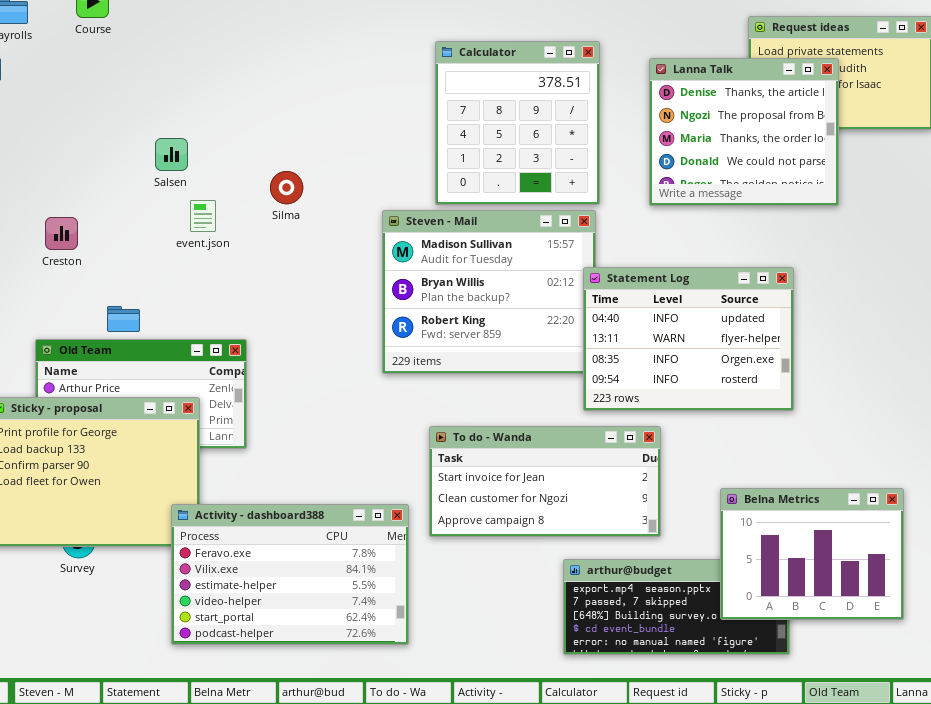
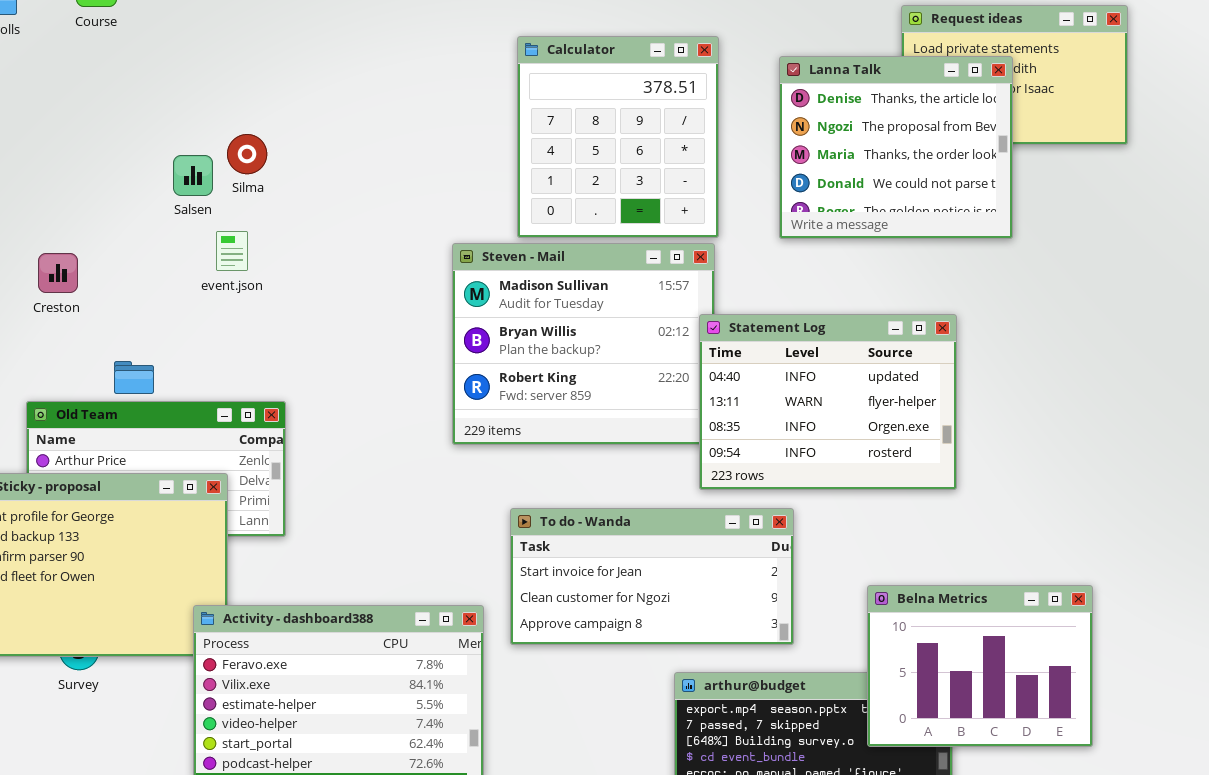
Silma: [270,171,303,204] -> [227,134,267,174], moved

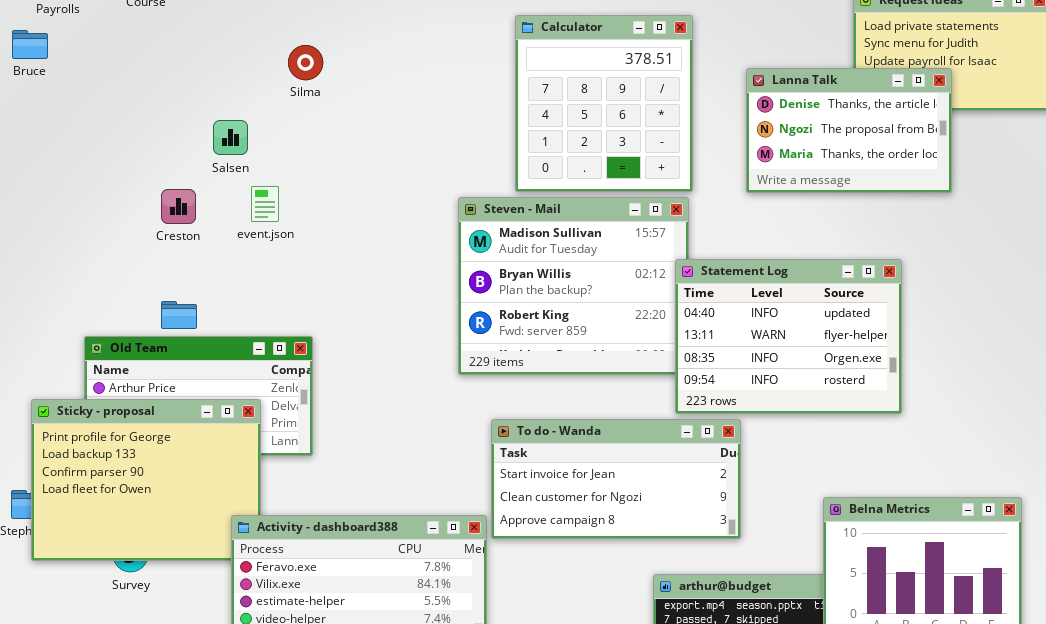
Lanna Talk: [779,56,1013,239] -> [746,68,952,193], resized
Silma: [227,134,267,174] -> [288,45,323,80], moved
Creston: [38,253,78,293] -> [161,189,196,224], moved
To do - Wanda: [510,508,794,645] -> [491,419,741,539], moved

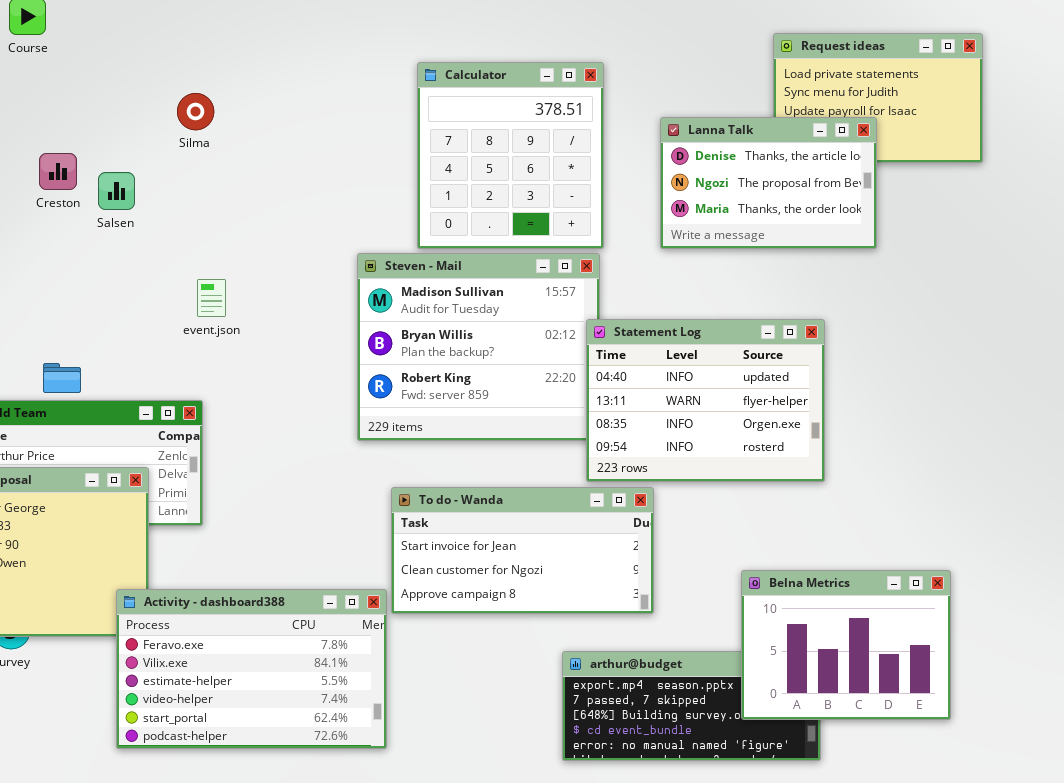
event.json: [251,186,279,222] -> [197,279,226,317], moved
Creston: [161,189,196,224] -> [39,153,77,190], moved

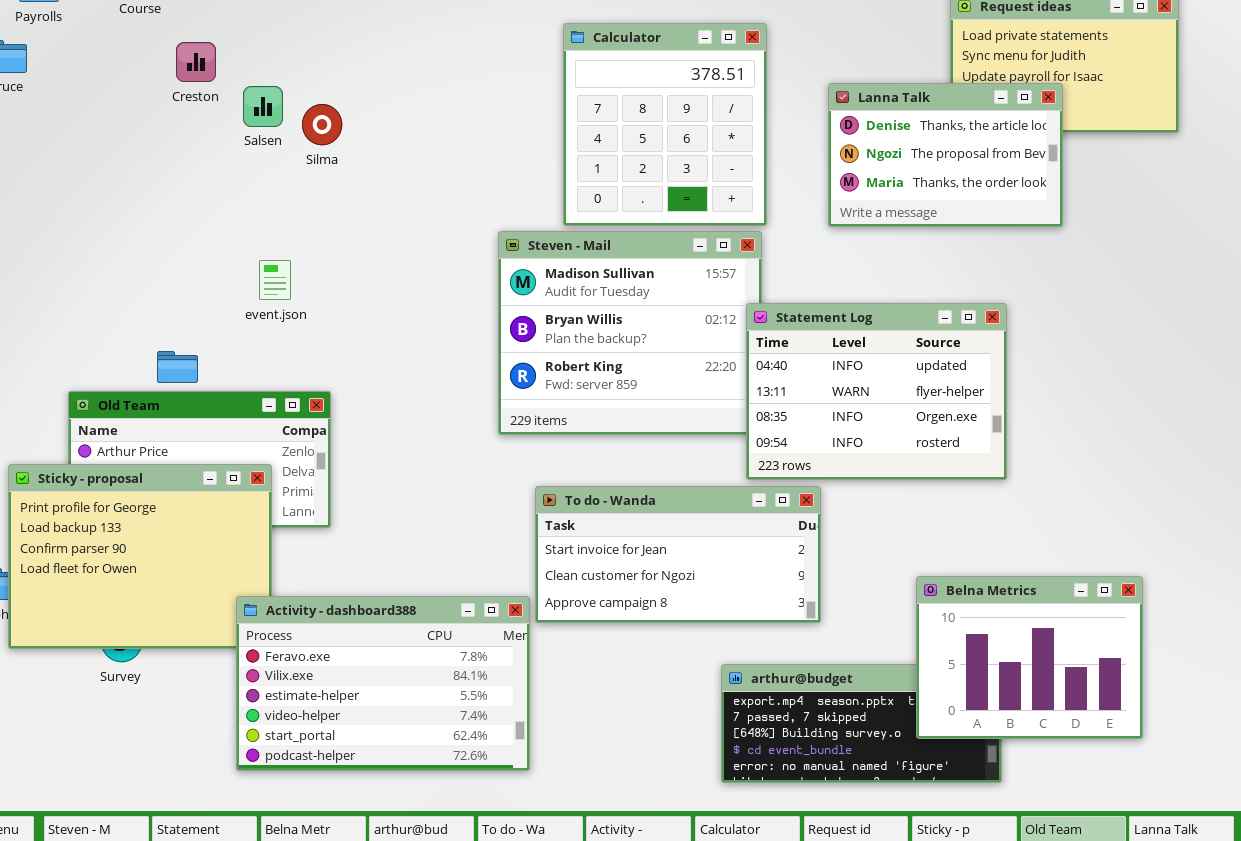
Silma: [177,93,214,130] -> [302,104,342,145], moved
Creston: [39,153,77,190] -> [176,42,216,82], moved
Salsen: [98,172,135,210] -> [243,86,283,127], moved
event.json: [197,279,226,317] -> [259,260,291,300], moved

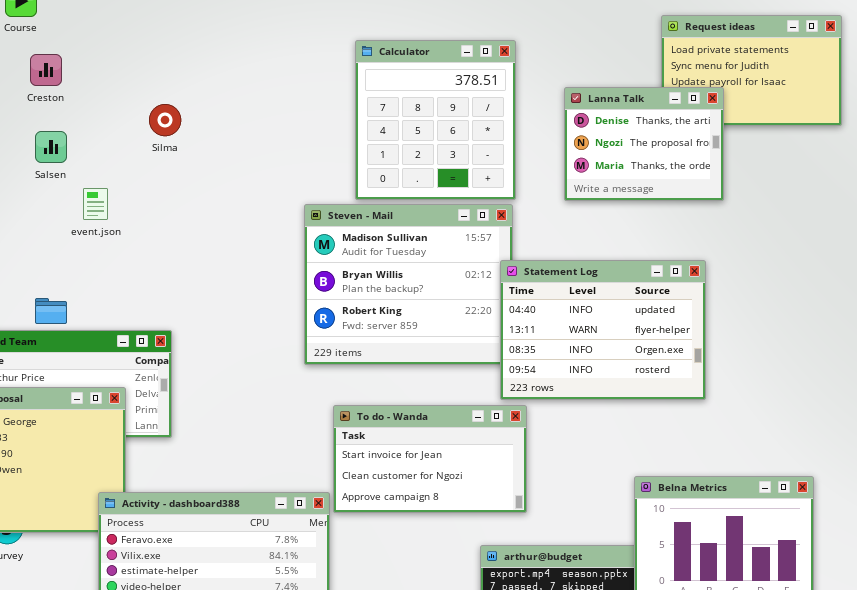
Creston: [176,42,216,82] -> [30,54,62,86], moved
Lanna Talk: [828,83,1063,227] -> [564,87,724,201], resized
Salsen: [243,86,283,127] -> [35,131,67,163], moved
event.json: [259,260,291,300] -> [83,188,108,220], moved
To do - Wanda: [535,486,821,623] -> [333,405,527,513], resized

